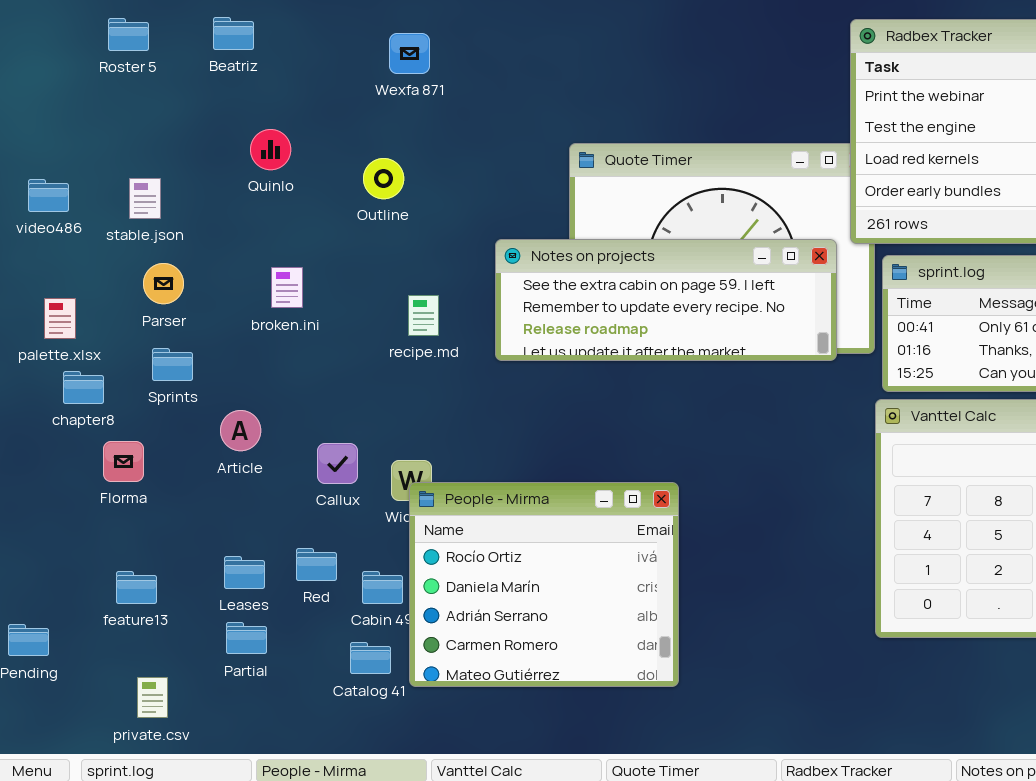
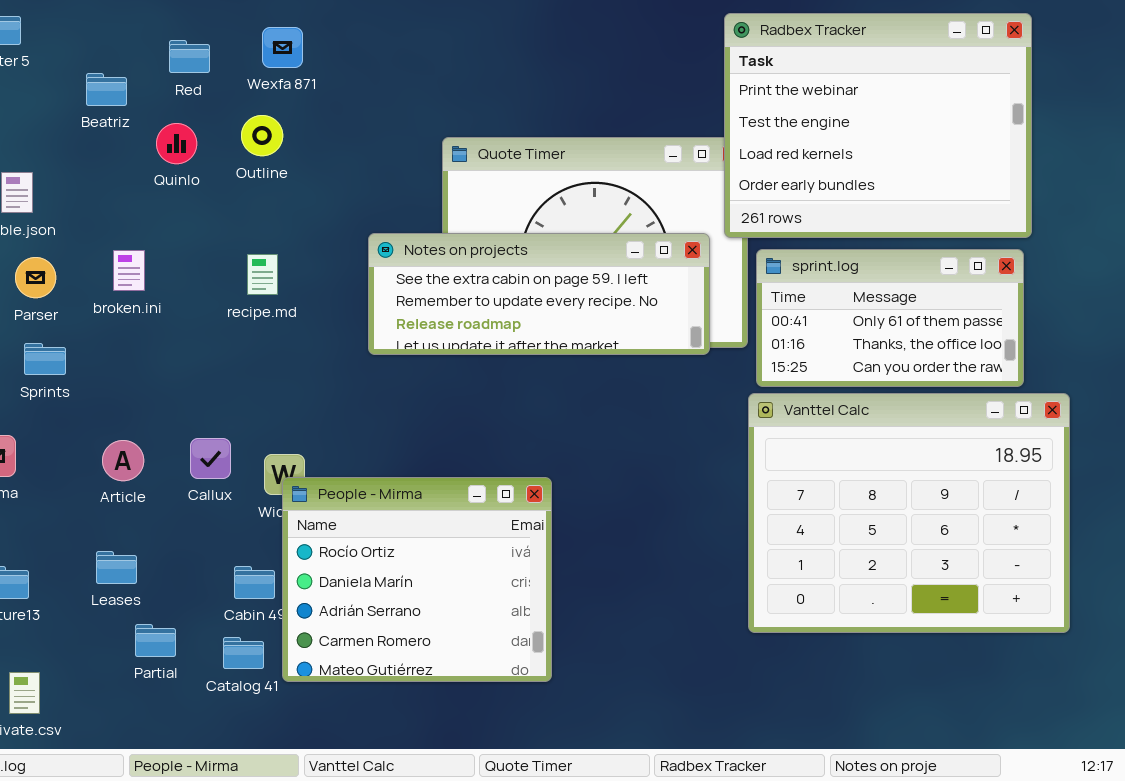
Beatriz: [213,17,254,50] -> [86,73,127,106], moved
Quinlo: [250,129,291,170] -> [156,123,197,164], moved
Outline: [363,158,404,199] -> [241,115,283,156], moved
broken.ini: [271,267,303,308] -> [113,250,145,291], moved
recipe.md: [408,295,439,336] -> [247,254,278,295], moved
Article: [220,410,261,451] -> [102,440,144,481], moved
Red: [296,548,337,581] -> [169,40,210,73], moved
Partial: [226,622,267,654] -> [135,624,176,657], moved

